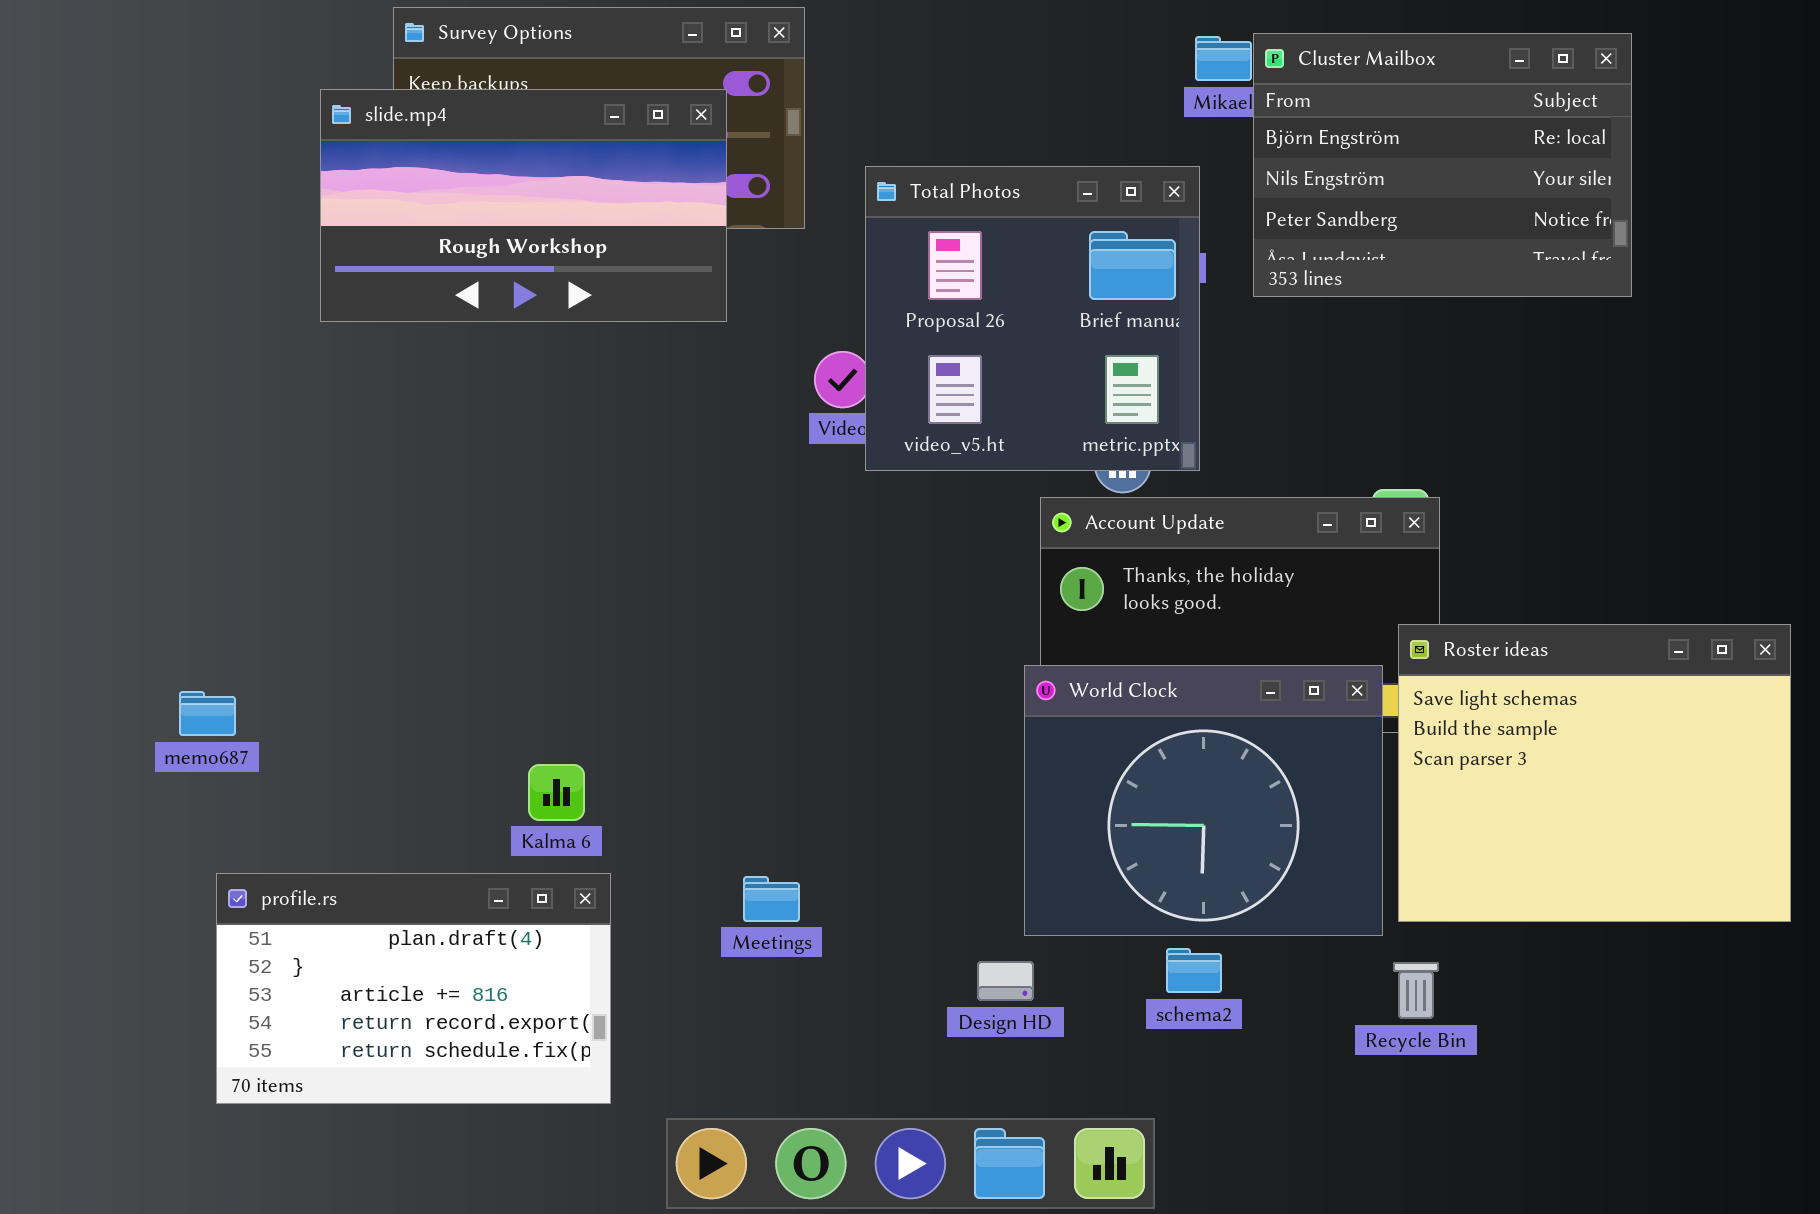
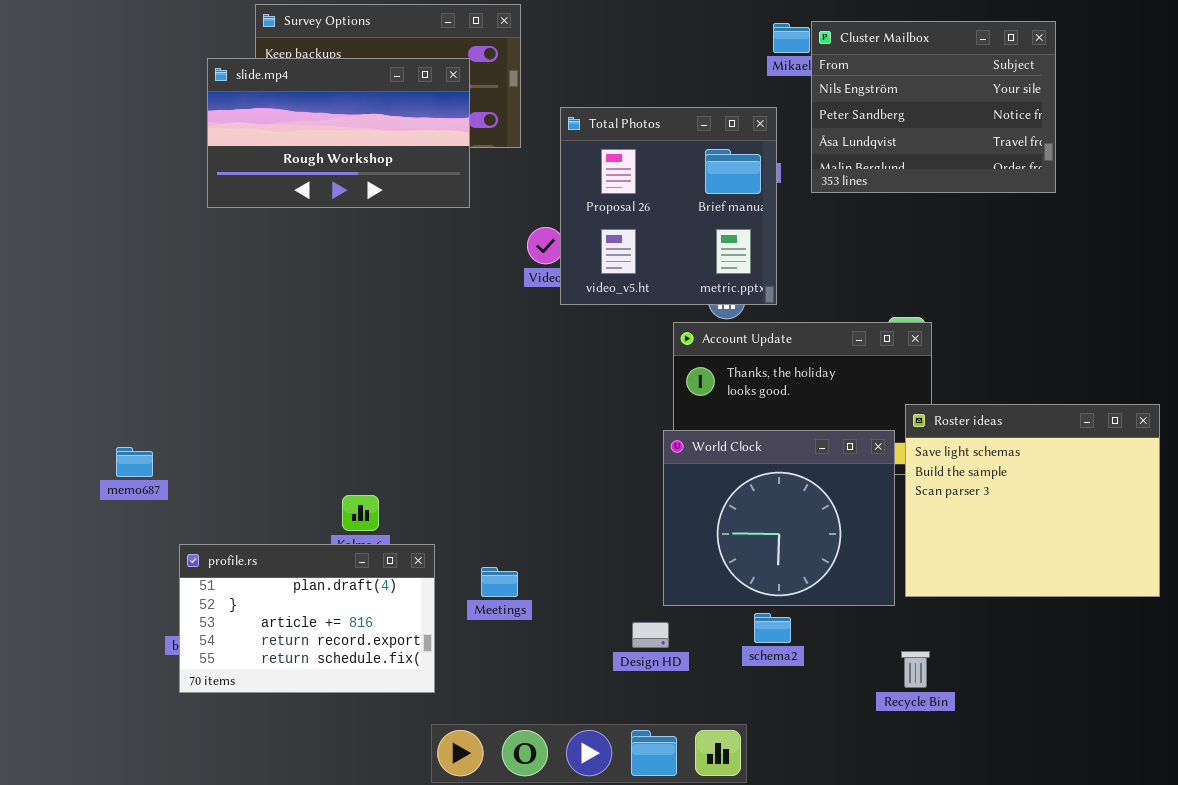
Cluster Mailbox: [1253,33,1632,297] -> [811,21,1056,193], scrolled down 1 row
profile.rs: [216,873,611,1104] -> [179,544,435,693], moved
Recycle Bin: [1393,962,1439,1019] -> [901,651,930,688], moved

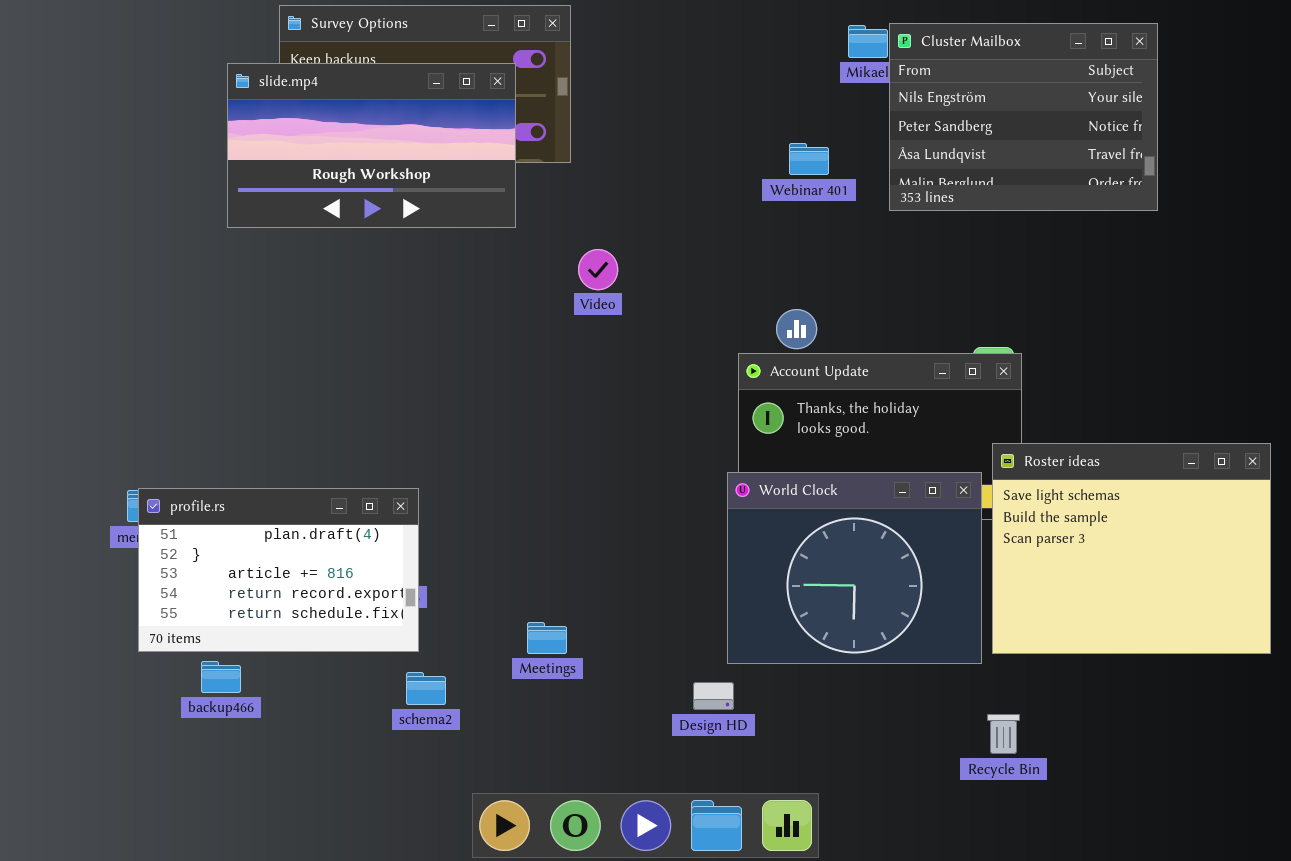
Total Photos: [560,107,777,305] -> none, closed
profile.rs: [179,544,435,693] -> [138,488,419,652], moved
schema2: [754,613,791,643] -> [406,672,446,705], moved

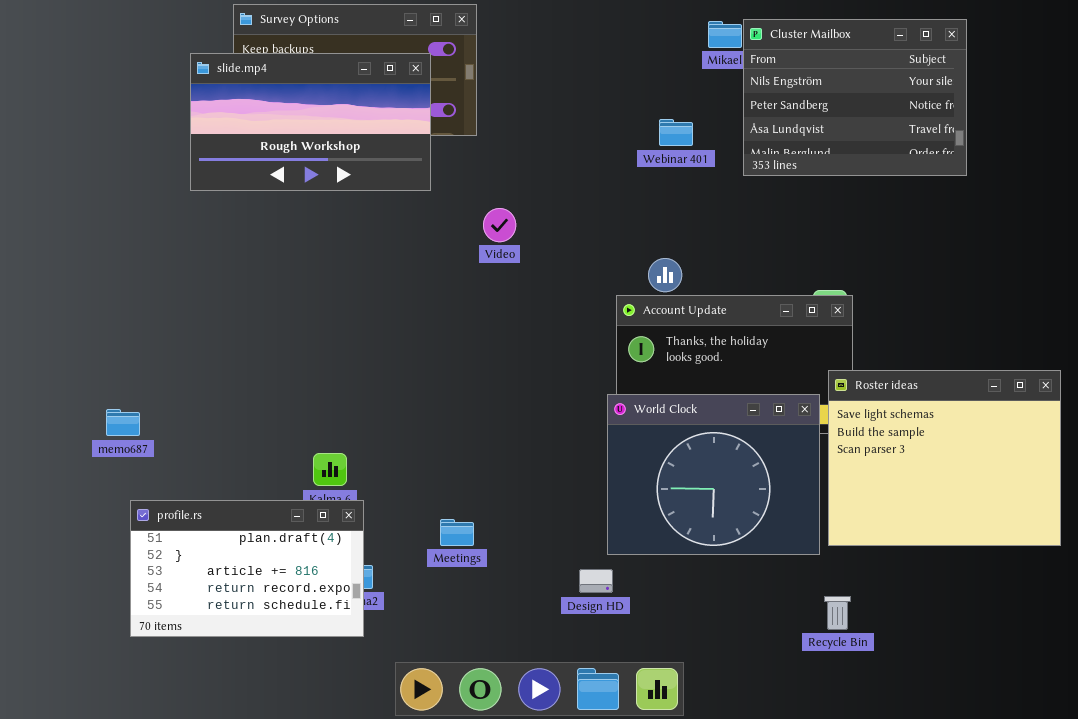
profile.rs: [138,488,419,652] -> [130,500,364,637], moved

